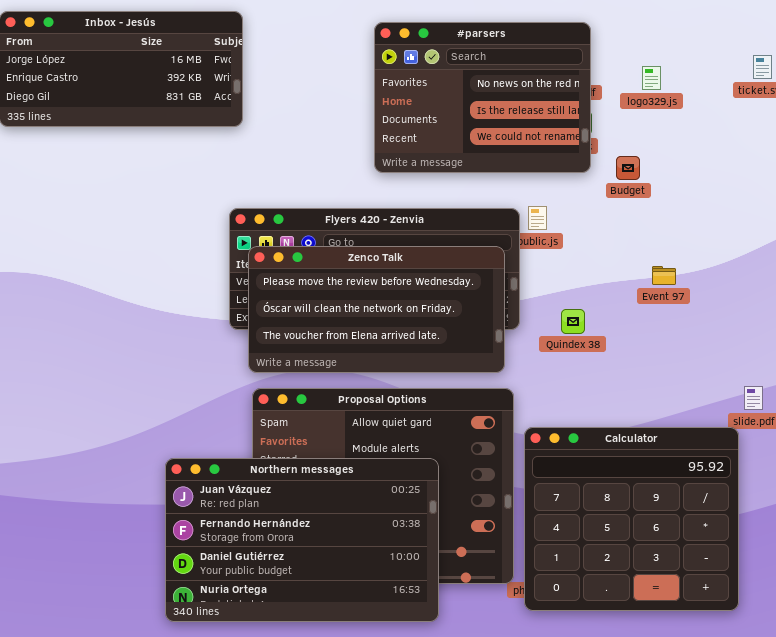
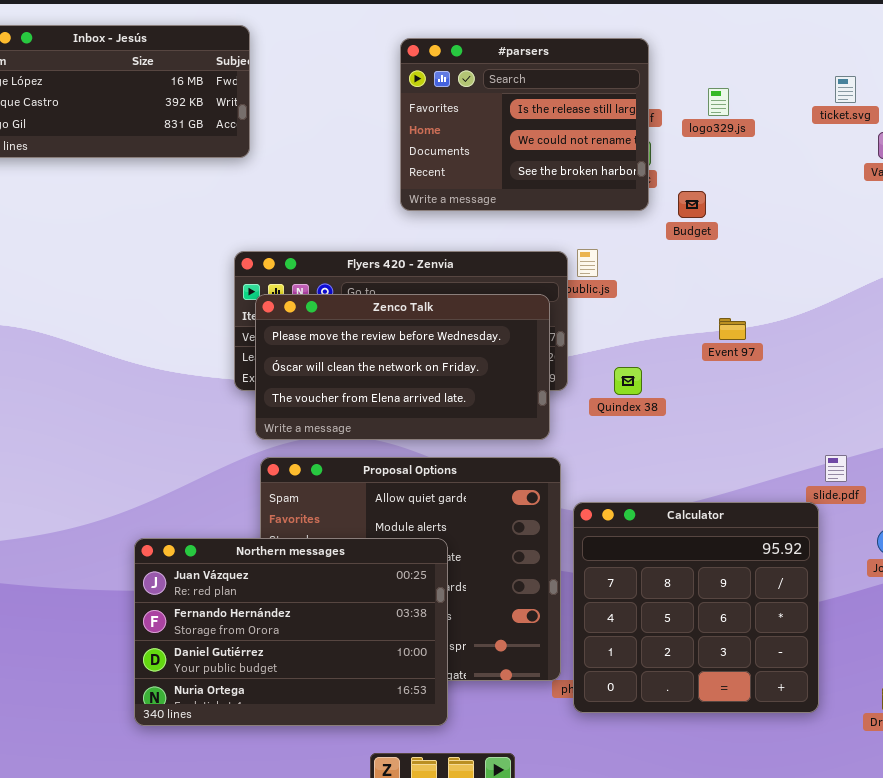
#parsers: [374,22,591,173] -> [400,38,649,211], scrolled down 1 row
Northern messages: [165,458,439,622] -> [134,538,448,726], moved

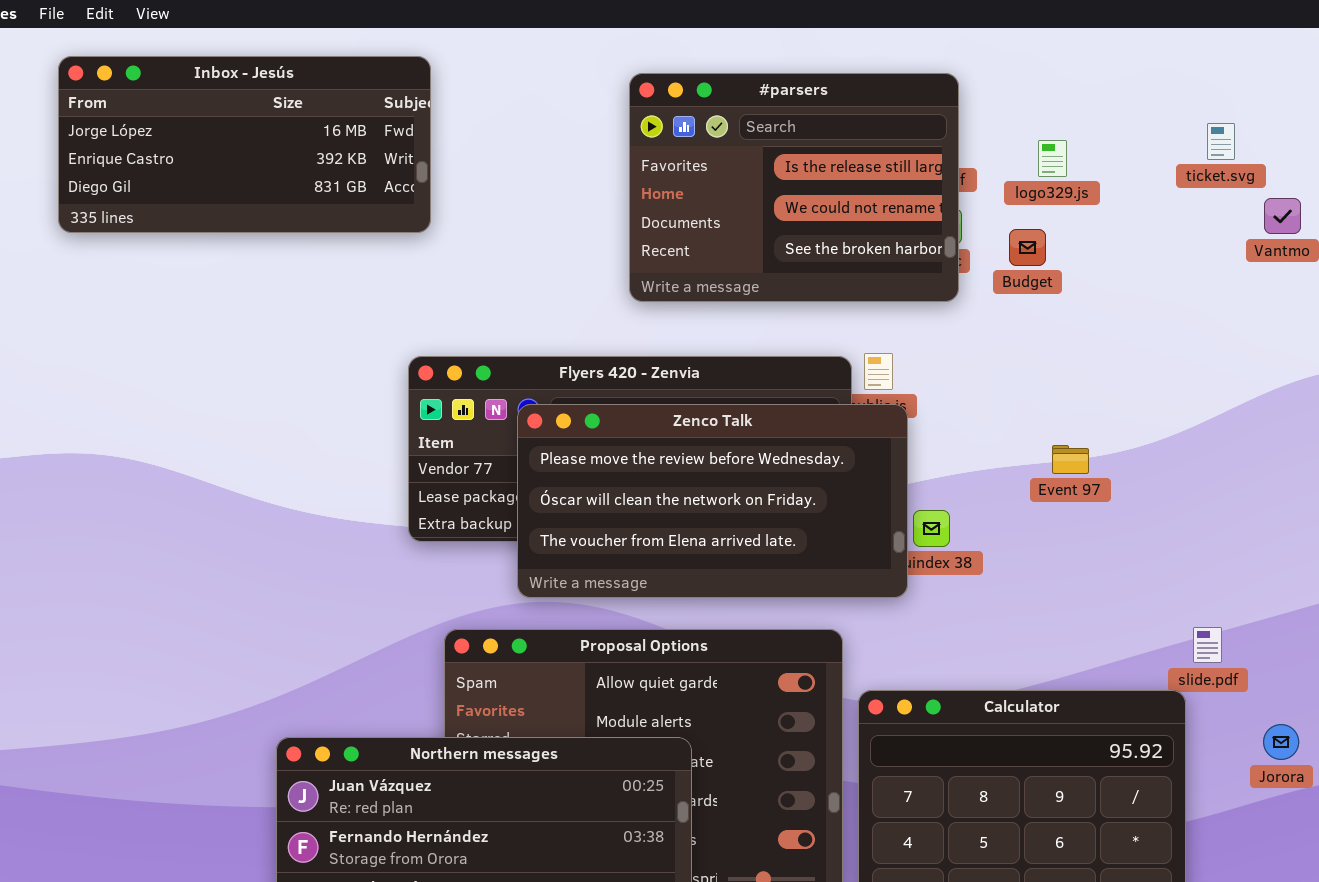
Budget: [678,191,706,218] -> [1009,229,1046,266], moved
Zenco Talk: [255,294,550,440] -> [517,404,908,598], moved

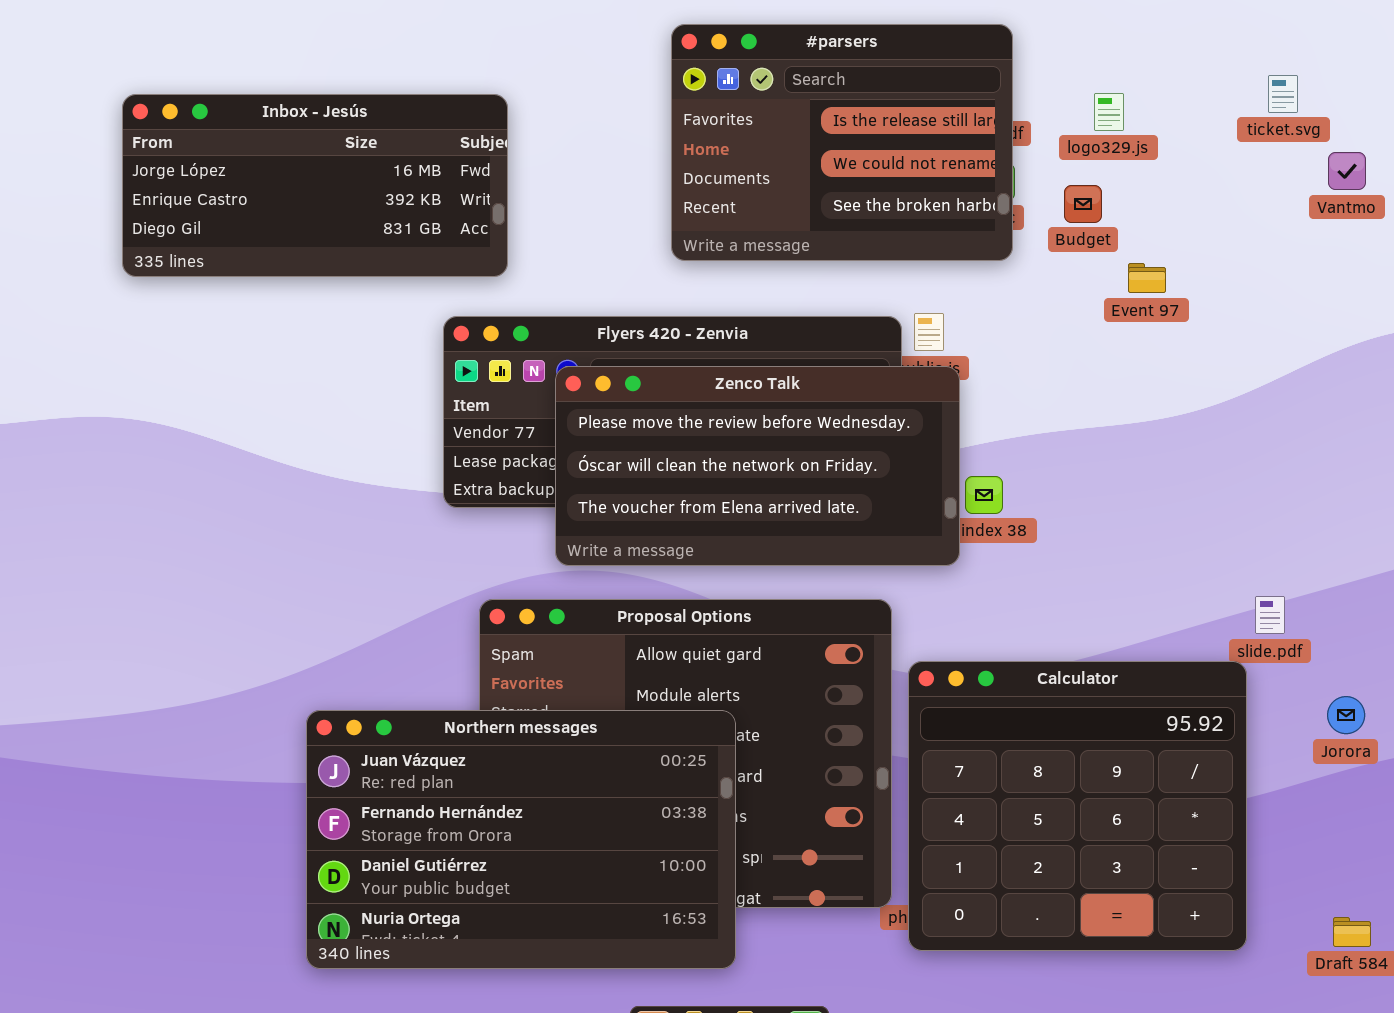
Inbox - Jesús: [58,56,431,233] -> [122,94,508,277], moved
Event 97: [1052,445,1089,474] -> [1128,263,1166,293], moved

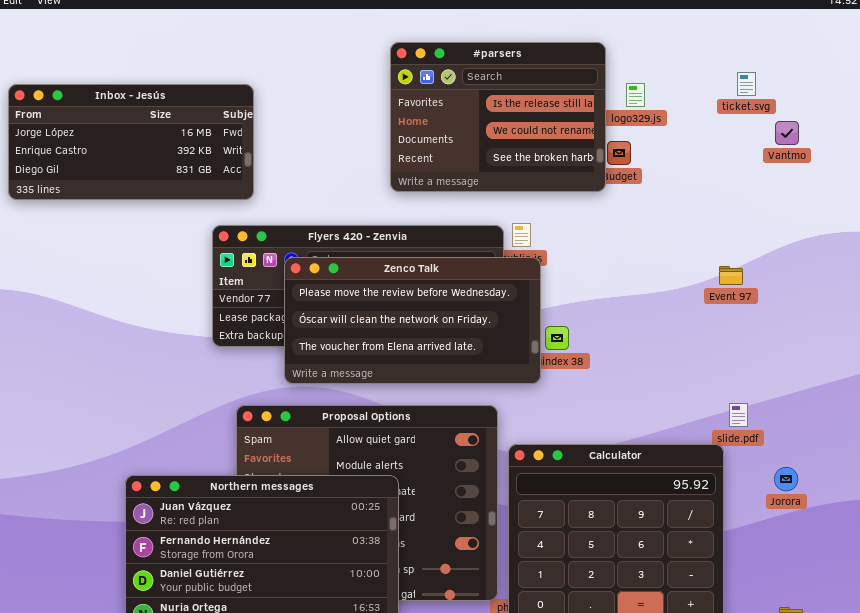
#parsers: [671,24,1013,261] -> [390,42,606,192], moved
Event 97: [1128,263,1166,293] -> [719,266,743,285], moved

